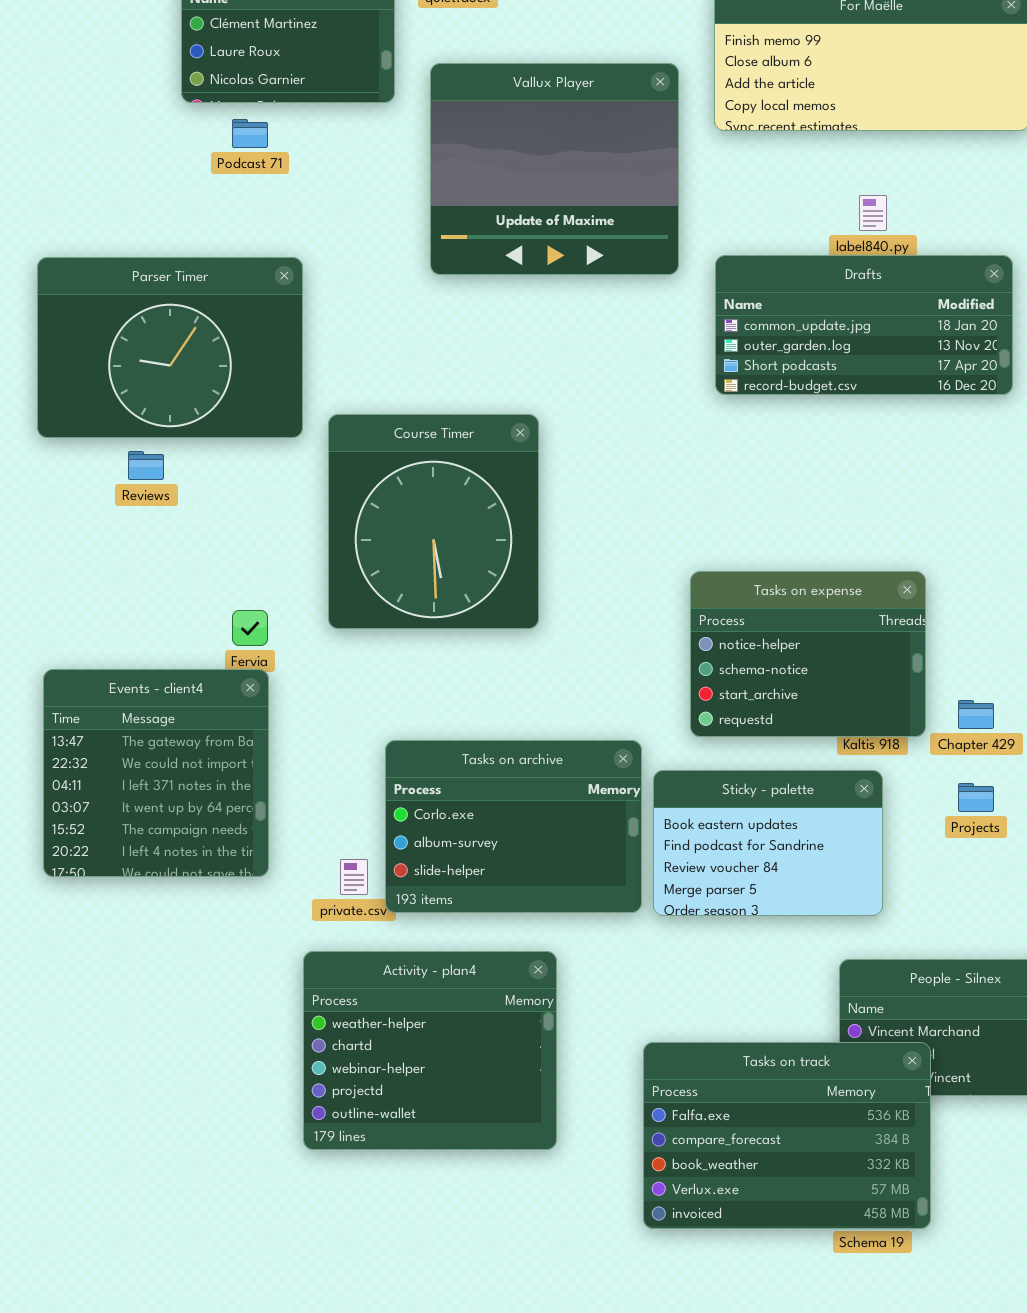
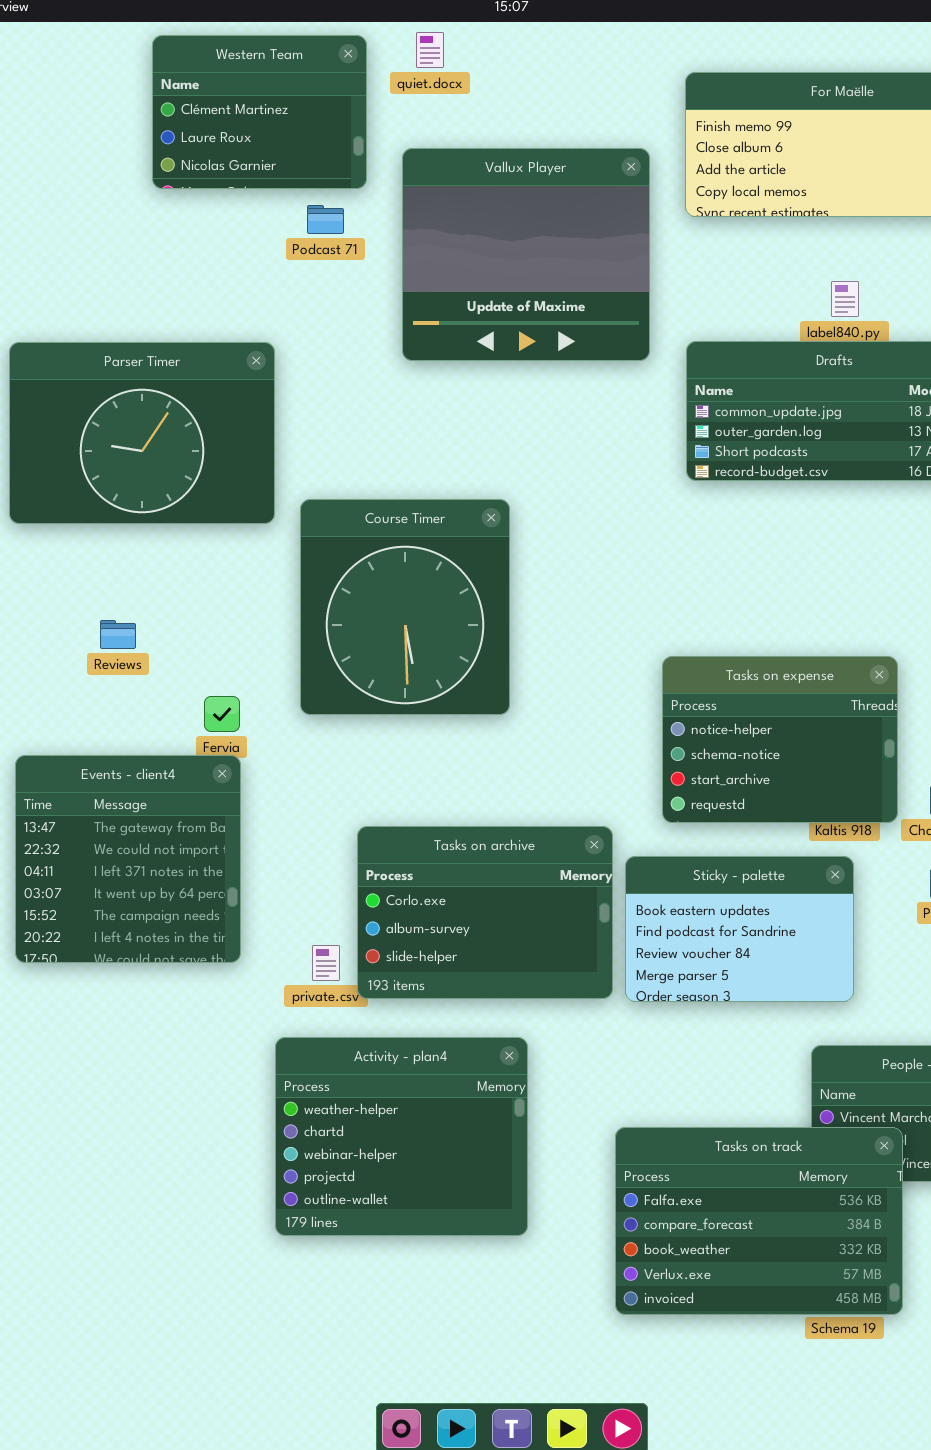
Podcast 71: [232,119,268,148] -> [307,205,344,234], moved
Reviews: [128,451,164,480] -> [100,620,136,649], moved

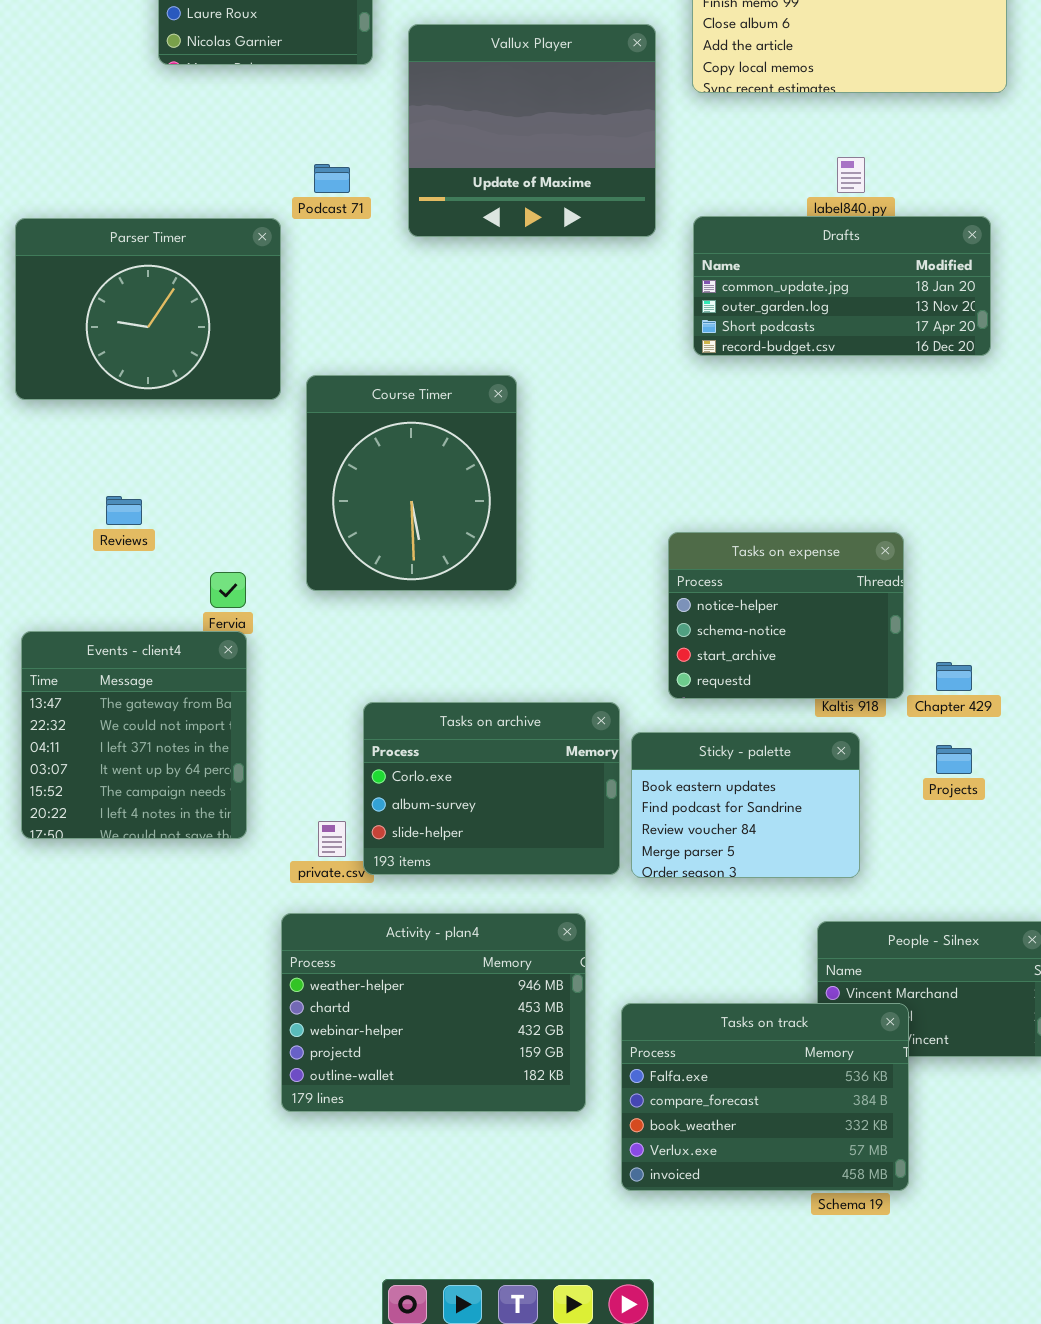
Podcast 71: [307,205,344,234] -> [314,164,350,193], moved
Activity - plan4: [275,1037,528,1236] -> [281,913,586,1112], resized

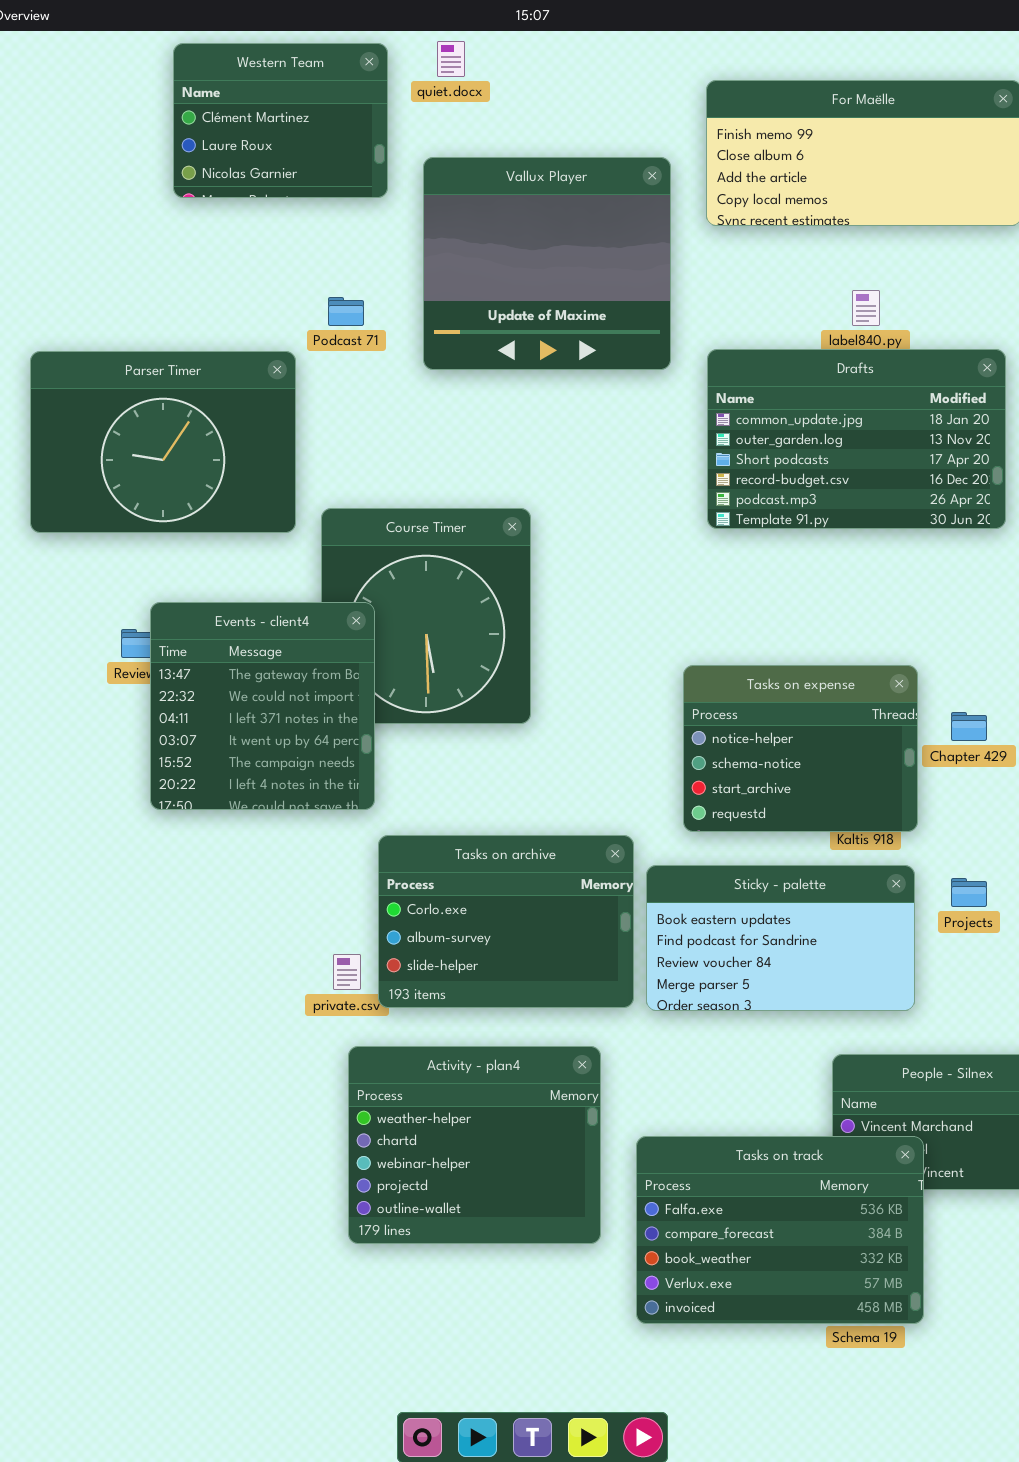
Drafts: [693,216,991,356] -> [707,349,1006,529], resized
Events - client4: [21,631,247,839] -> [150,602,375,810], moved
Chapter 429: [936,662,972,691] -> [951,712,987,741], moved
Sticky - palette: [631,732,860,878] -> [646,865,915,1011], resized
Activity - plan4: [281,913,586,1112] -> [348,1046,601,1244], resized

